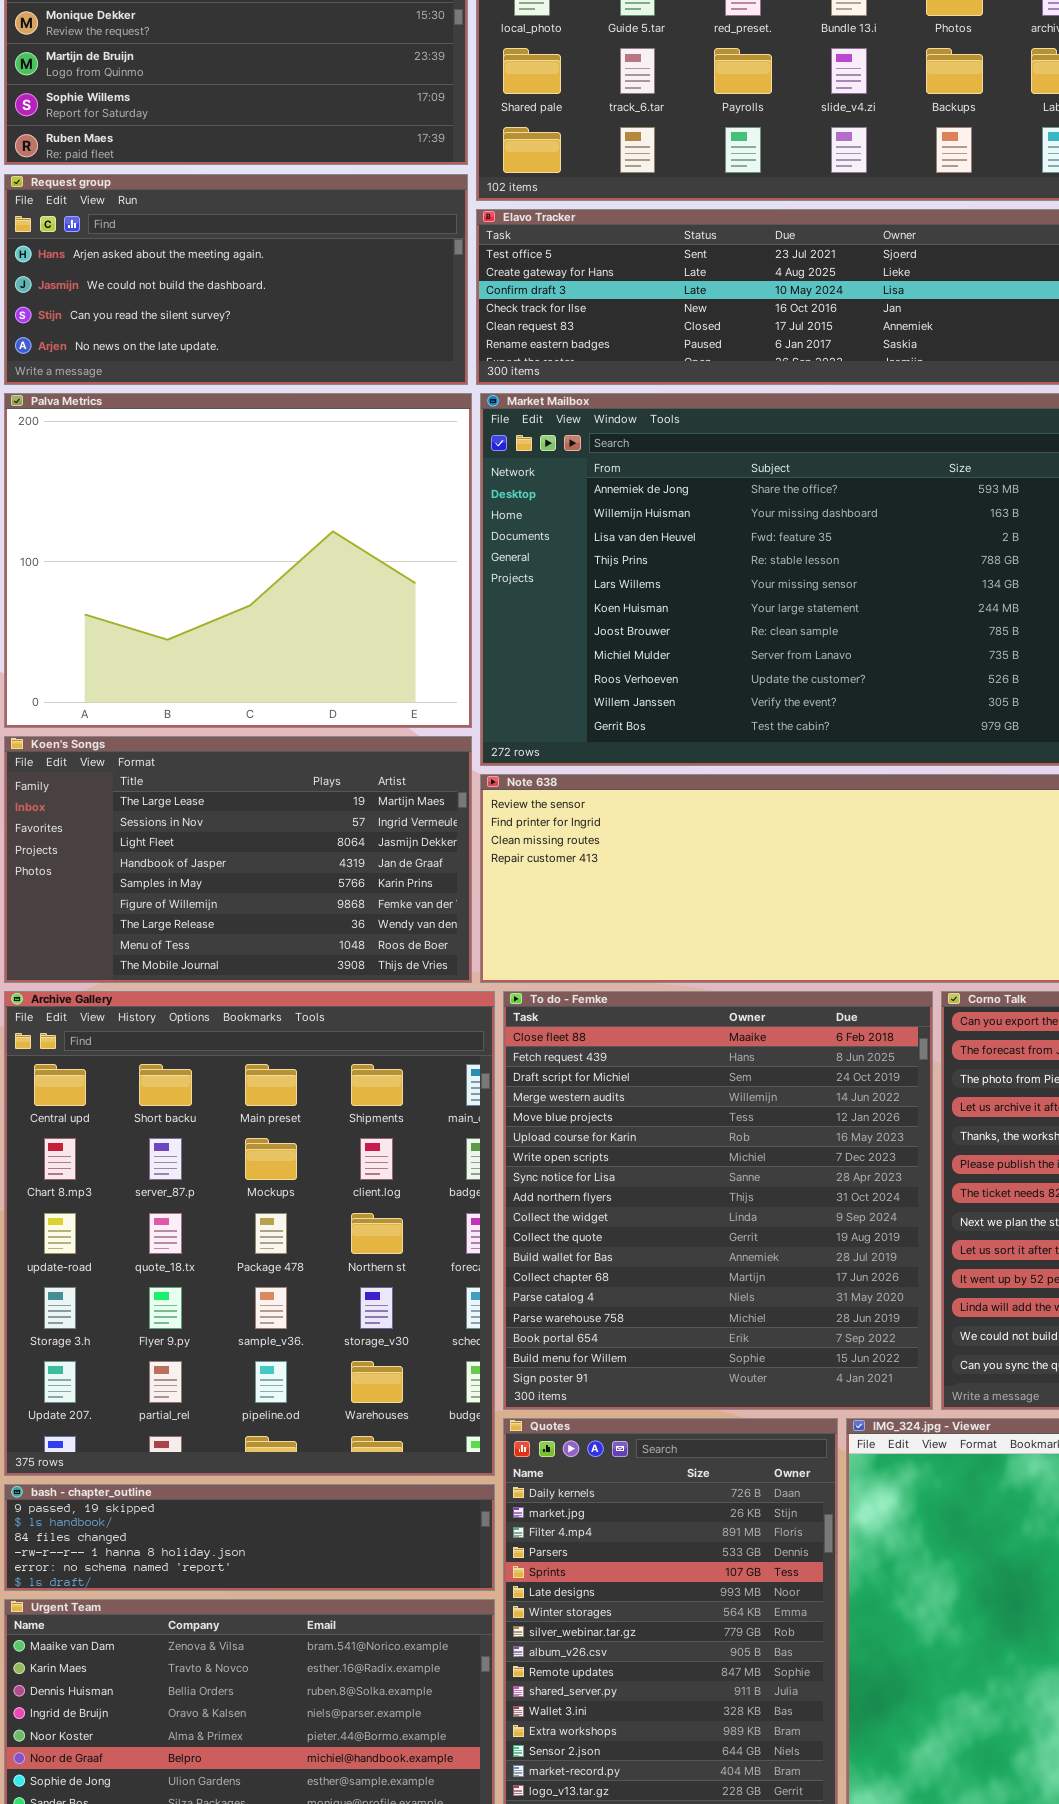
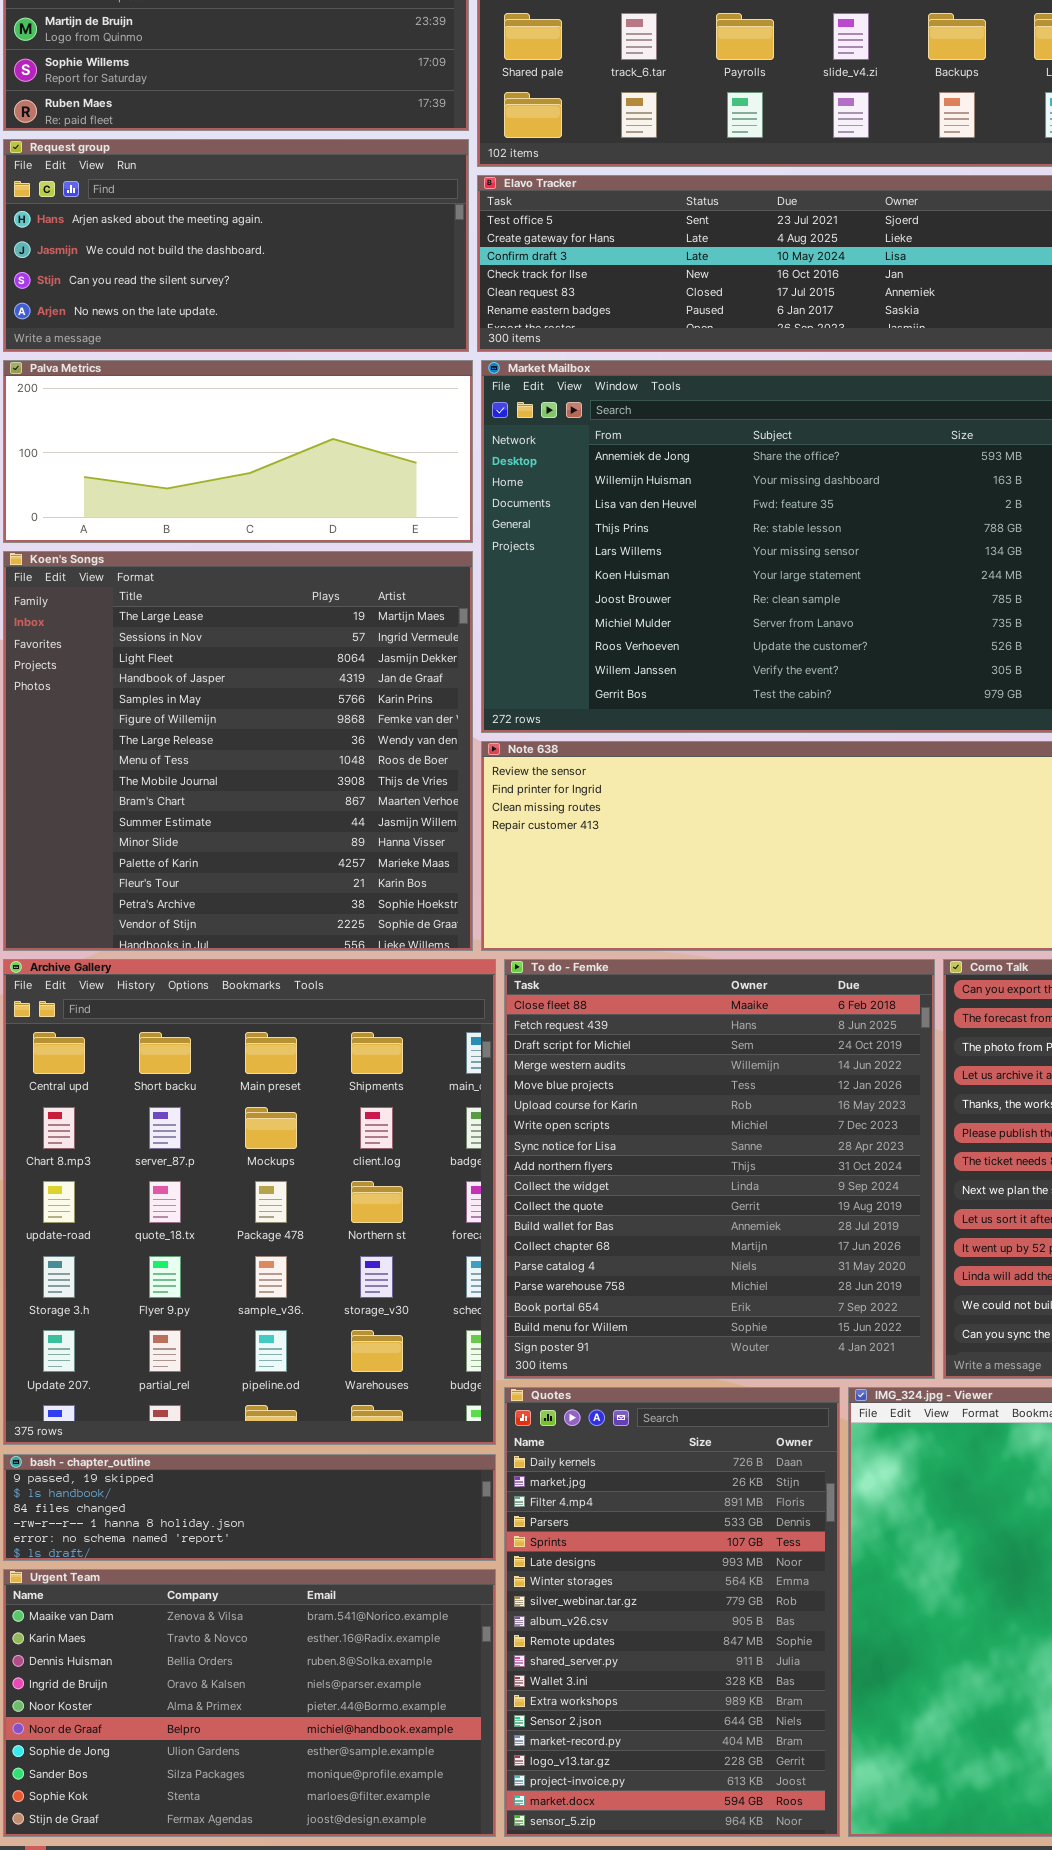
Palva Metrics: [4,393,472,728] -> [3,360,473,543], resized
Koen's Songs: [4,736,472,983] -> [3,551,473,951], resized

